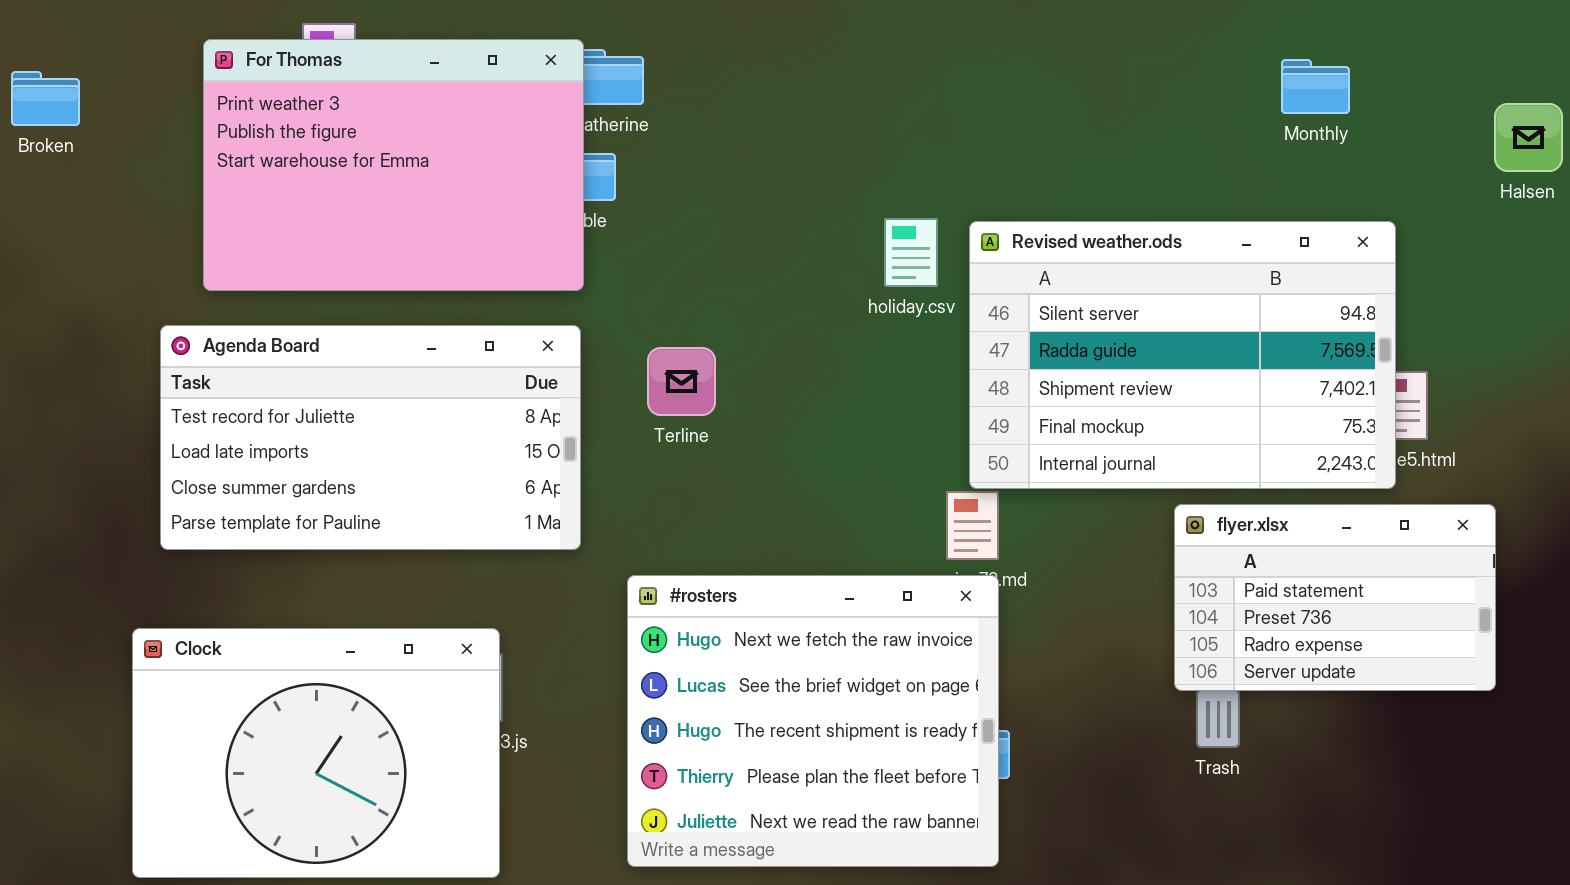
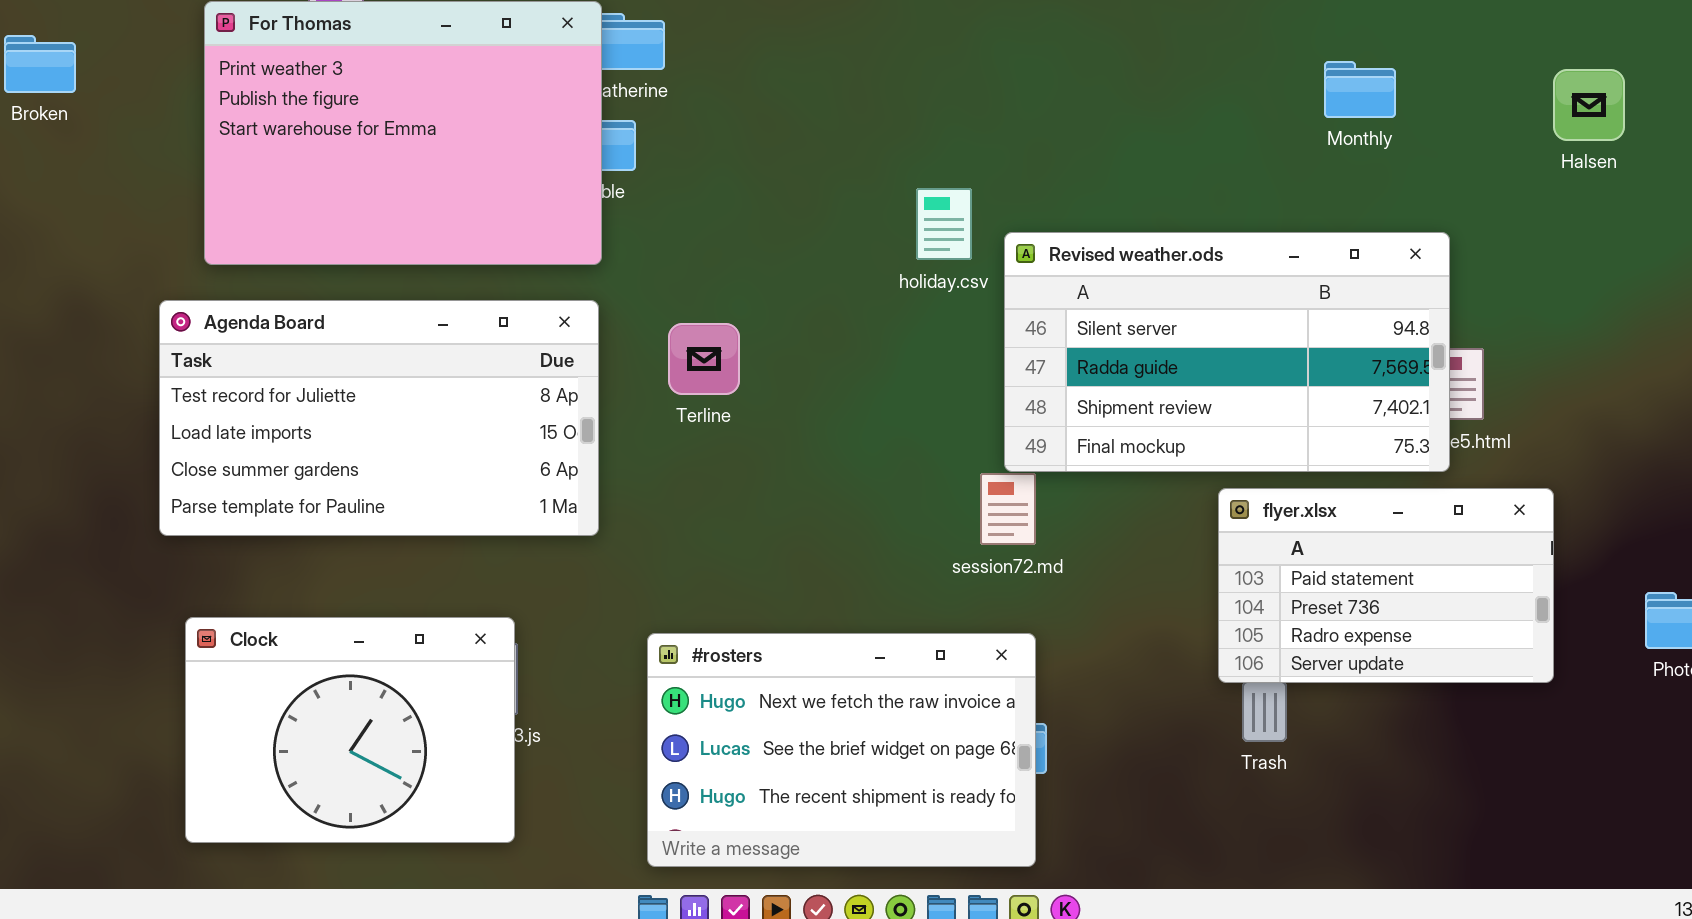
Monthly: [1281,59,1350,114] -> [1324,61,1396,118], moved
Revised weather.ods: [969,221,1396,489] -> [1004,232,1450,472], resized
#rosters: [627,575,999,867] -> [647,633,1036,867], resized
Clock: [132,628,500,878] -> [185,617,515,843], resized

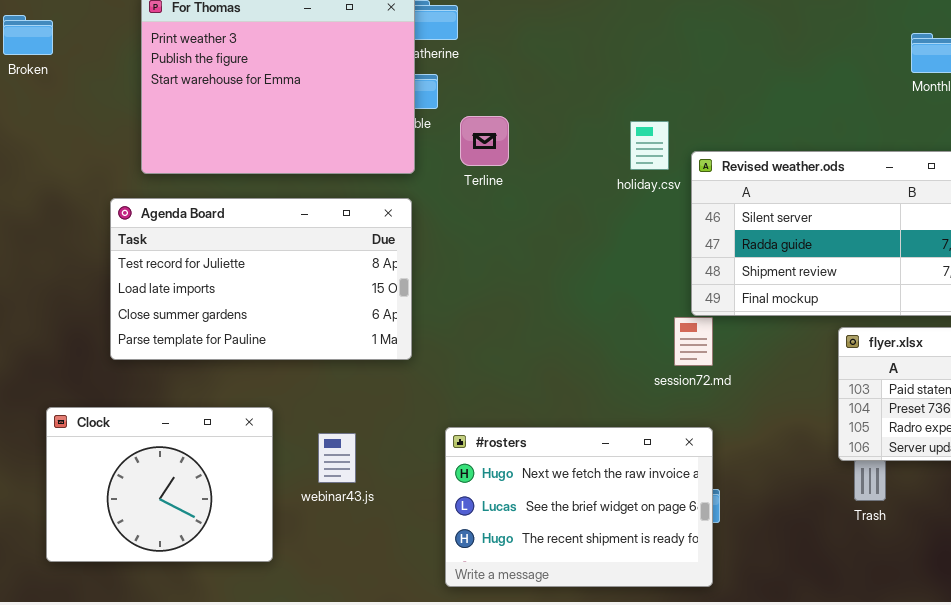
Terline: [668,323,740,395] -> [460,116,509,166], moved
Clock: [185,617,515,843] -> [46,407,273,562], moved

